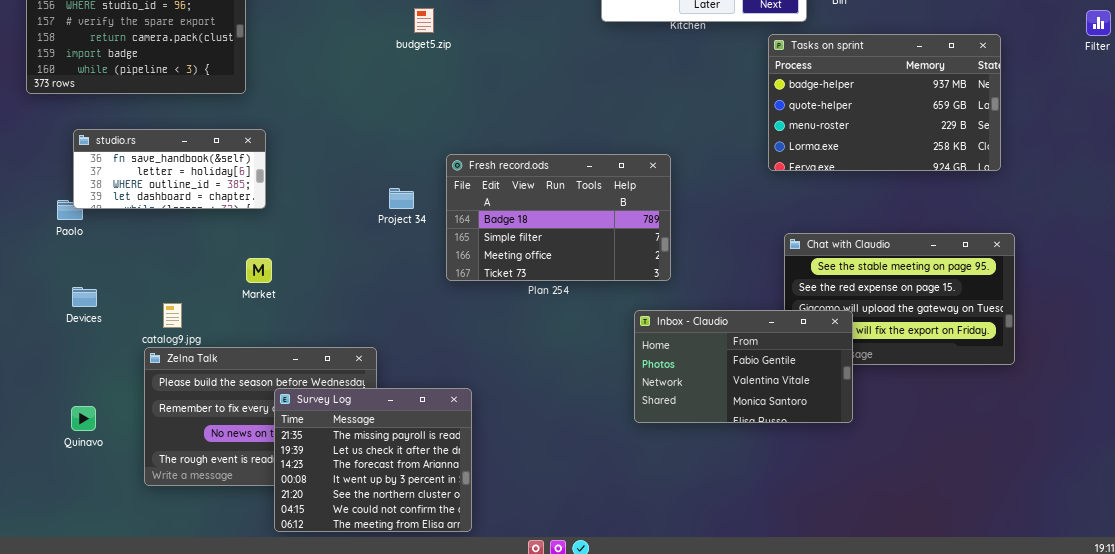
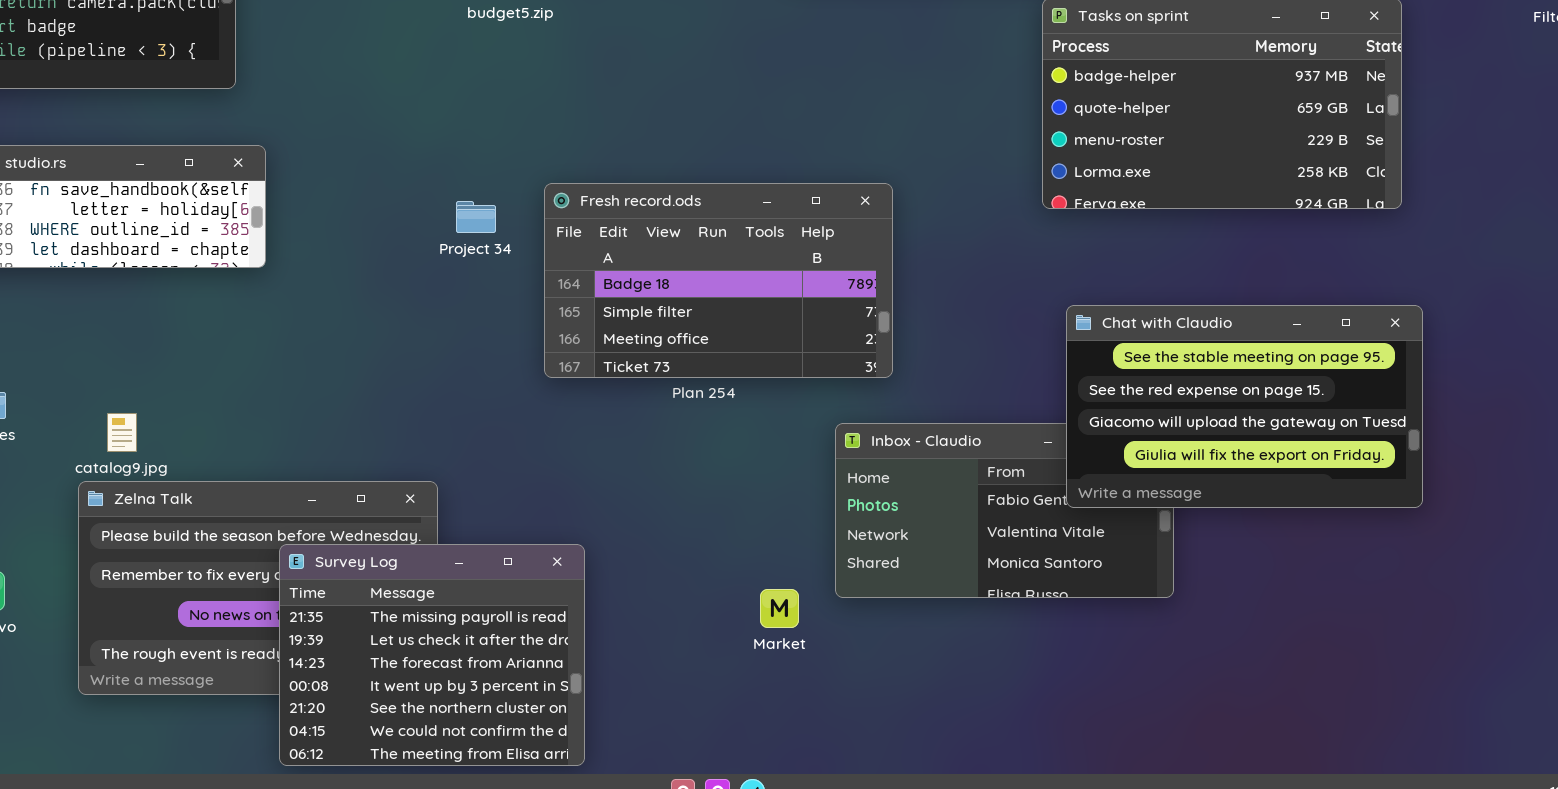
Project 34: [389,188,414,209] -> [456,201,496,233], moved
Chat with Claudio: [784,233,1015,365] -> [1066,305,1423,508], raised
Market: [246,258,272,283] -> [760,589,799,628], moved

